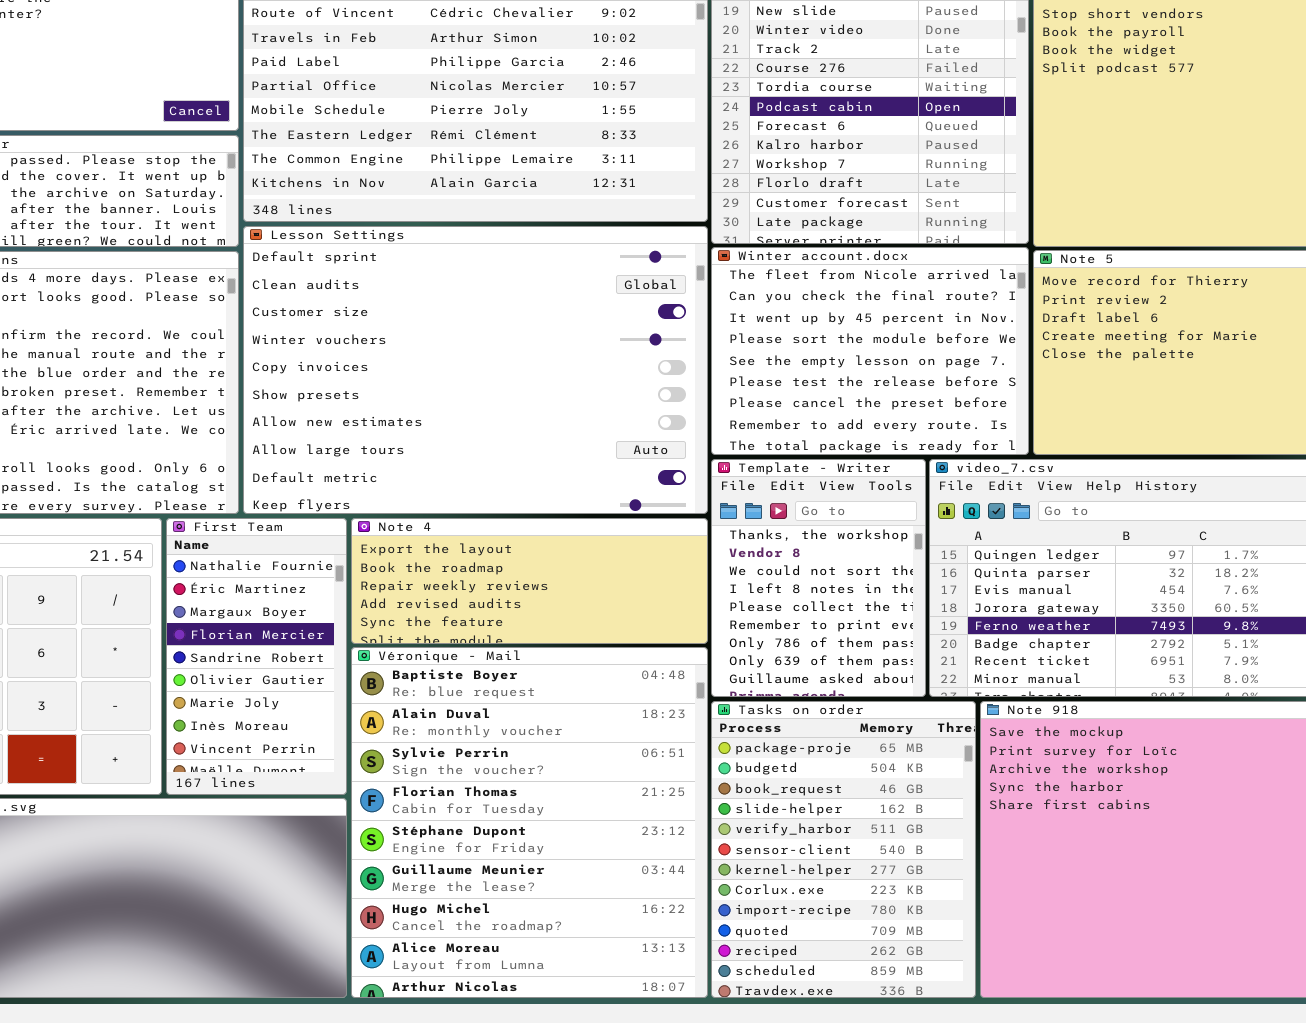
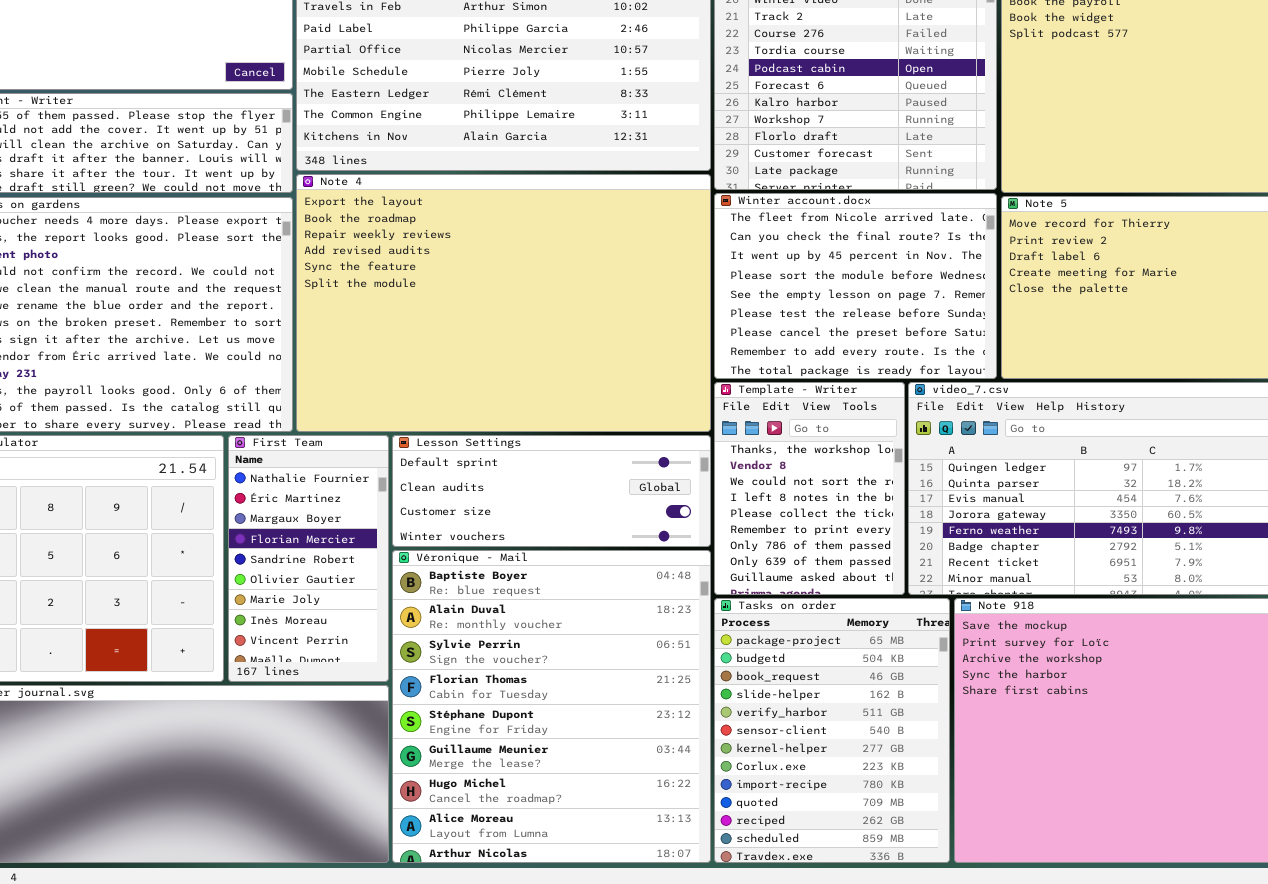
Lesson Settings: [243,226,708,514] -> [392,435,711,547], moved, resized
Note 4: [351,518,708,644] -> [296,174,711,432], moved, resized

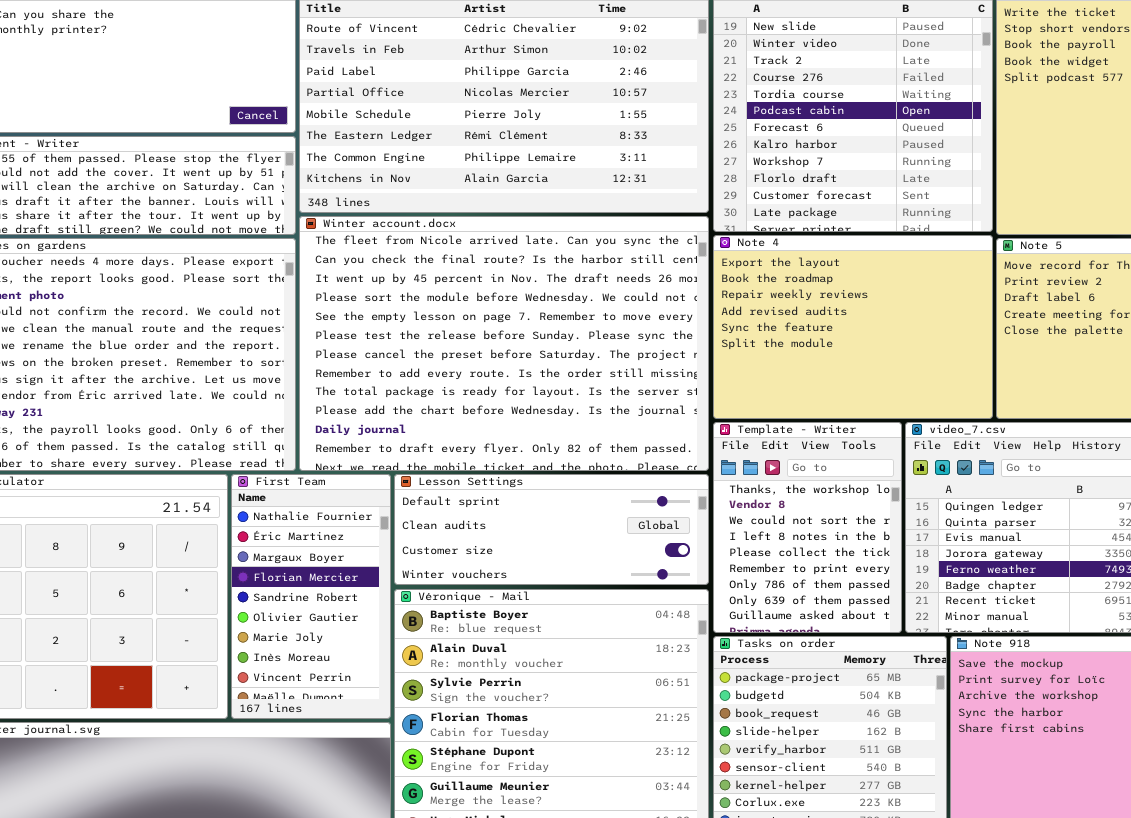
Note 4: [296,174,711,432] -> [713,235,993,419], moved, resized
Winter account.docx: [714,193,997,379] -> [299,216,709,471], moved, resized

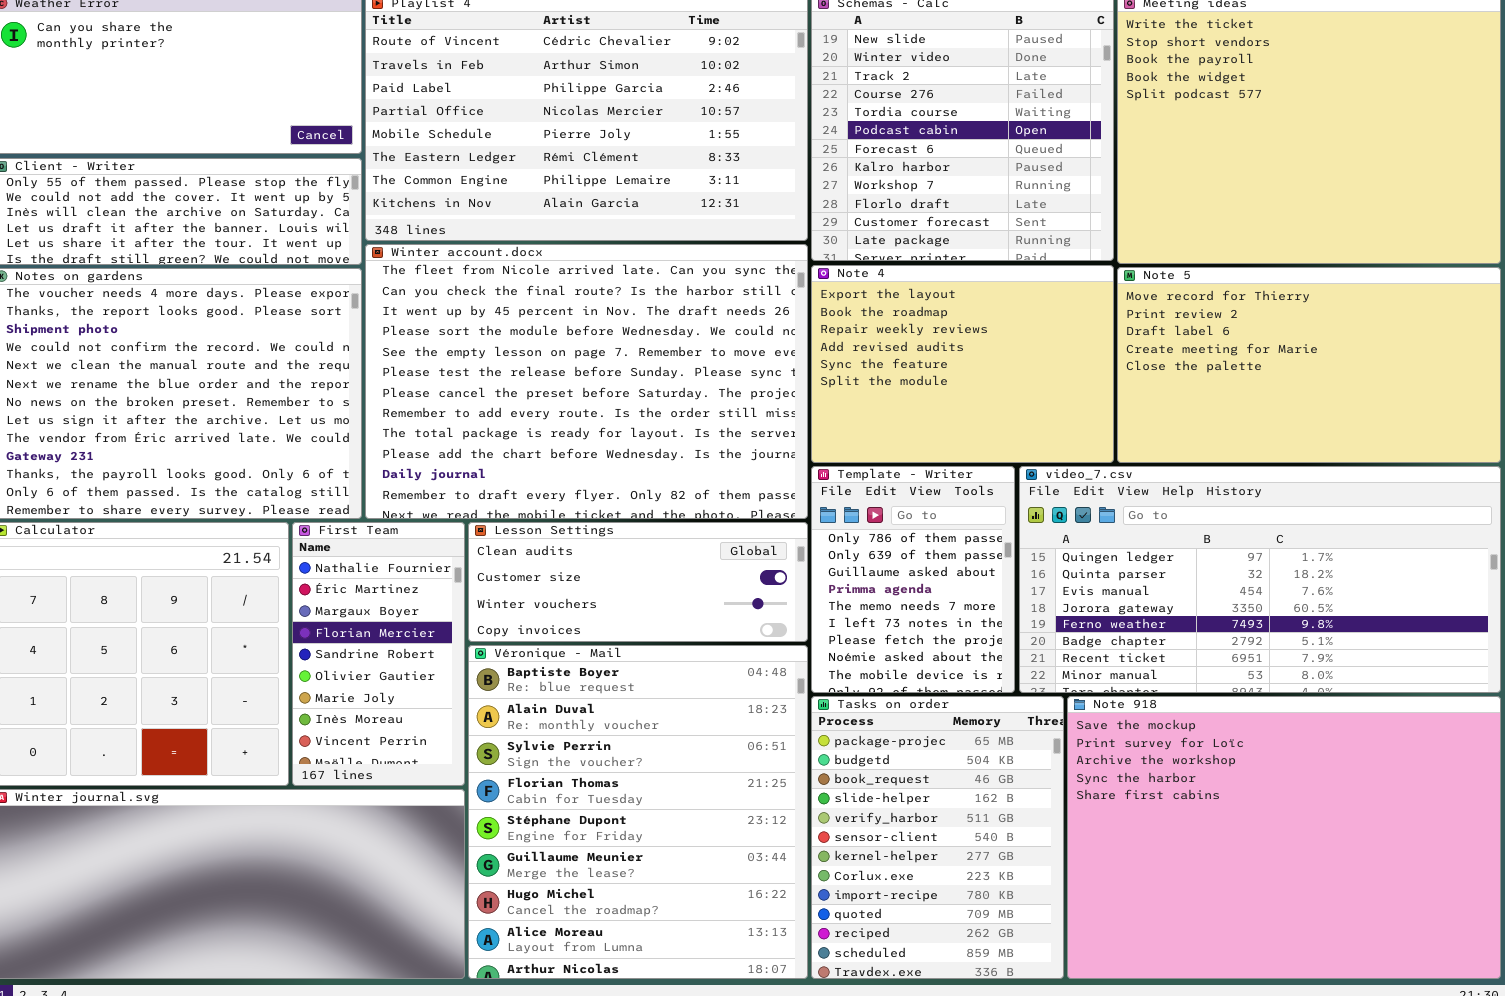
Template - Writer: [713,422,902,633] -> [811,466,1015,693], scrolled down 6 rows
Lesson Settings: [394,474,709,585] -> [468,522,808,642], scrolled down 1 row

